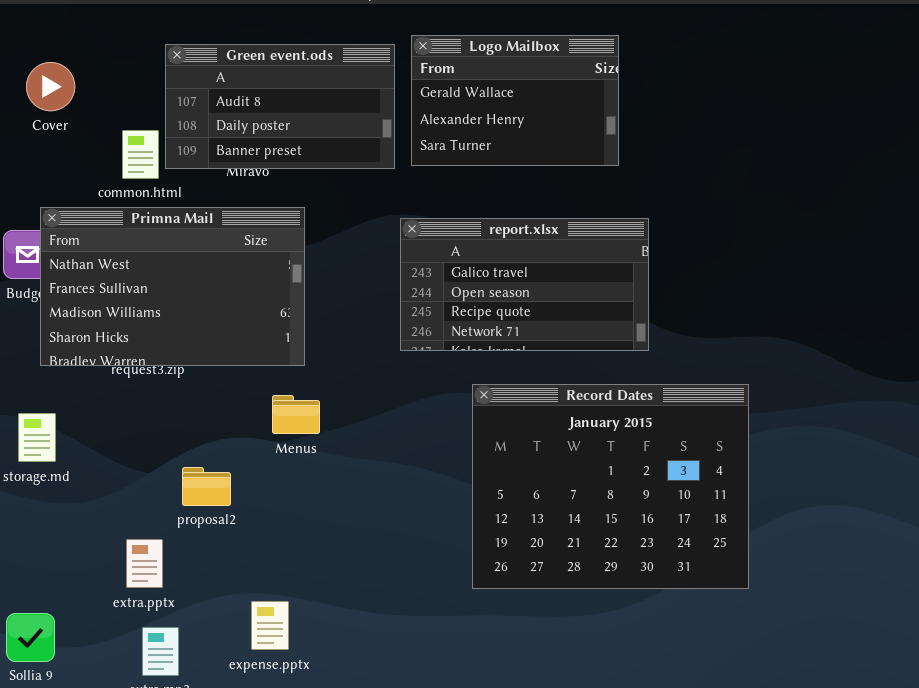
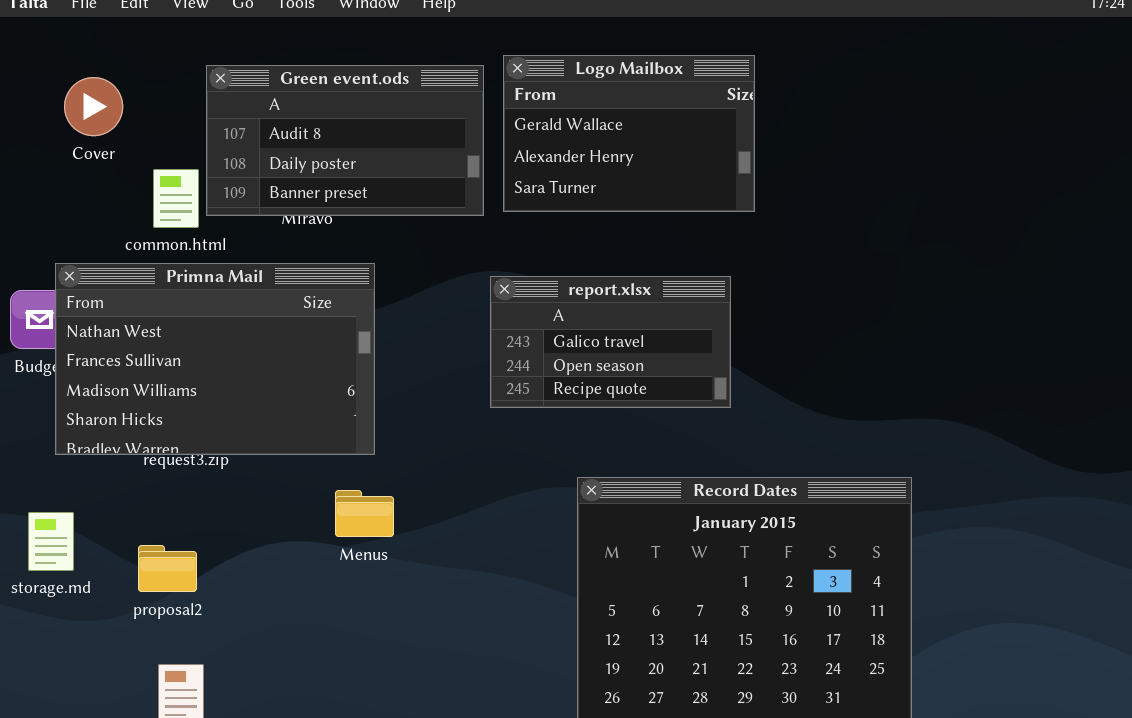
Cover: [26,62,75,111] -> [64,77,123,136], moved
report.xlsx: [400,218,649,351] -> [490,276,731,408], resized
proposal2: [182,467,231,506] -> [138,545,197,592], moved

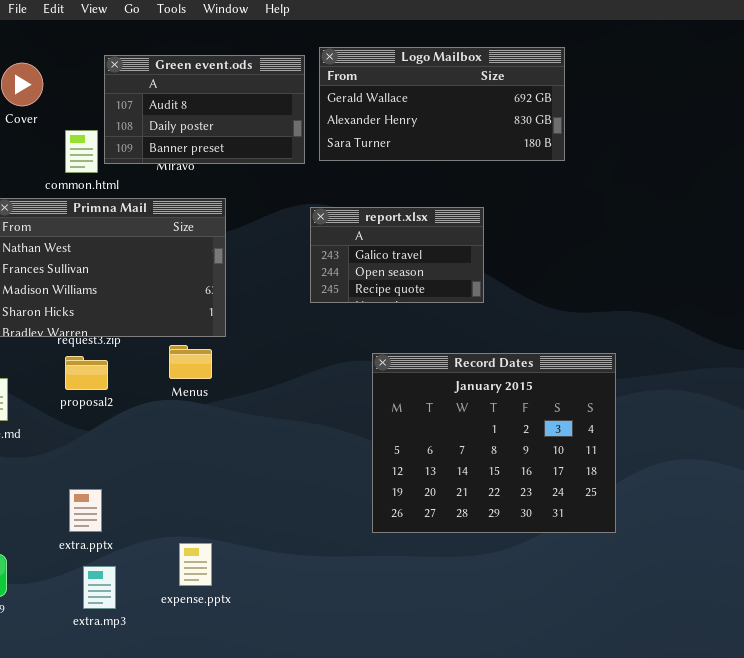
Logo Mailbox: [503,55,755,212] -> [319,47,565,161], resized
Menus: [335,490,394,537] -> [169,345,212,379], moved
proposal2: [138,545,197,592] -> [65,356,108,390], moved

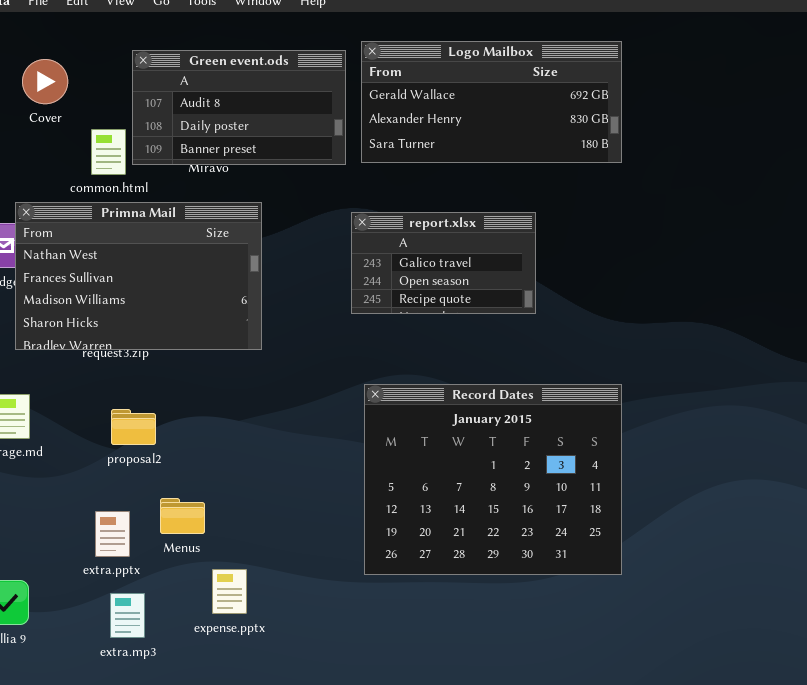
Menus: [169,345,212,379] -> [160,498,205,534], moved
Record Dates: [372,353,616,533] -> [364,384,622,575], moved
proposal2: [65,356,108,390] -> [111,409,156,445], moved

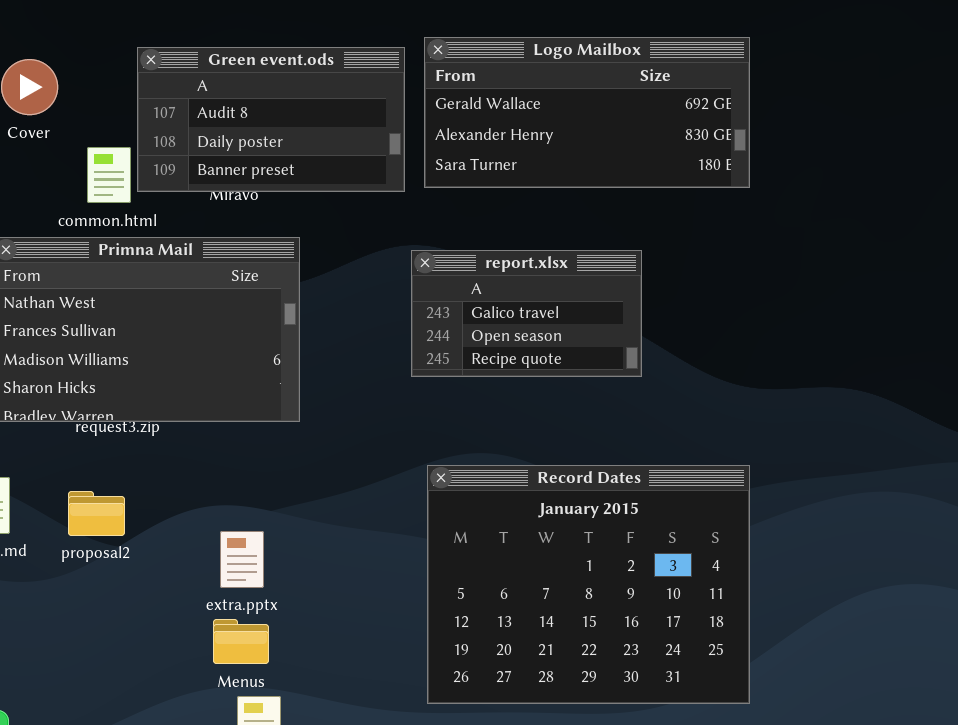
proposal2: [111,409,156,445] -> [68,491,125,536], moved
Menus: [160,498,205,534] -> [213,619,269,664], moved
extra.pptx: [95,511,130,557] -> [220,531,264,588], moved

